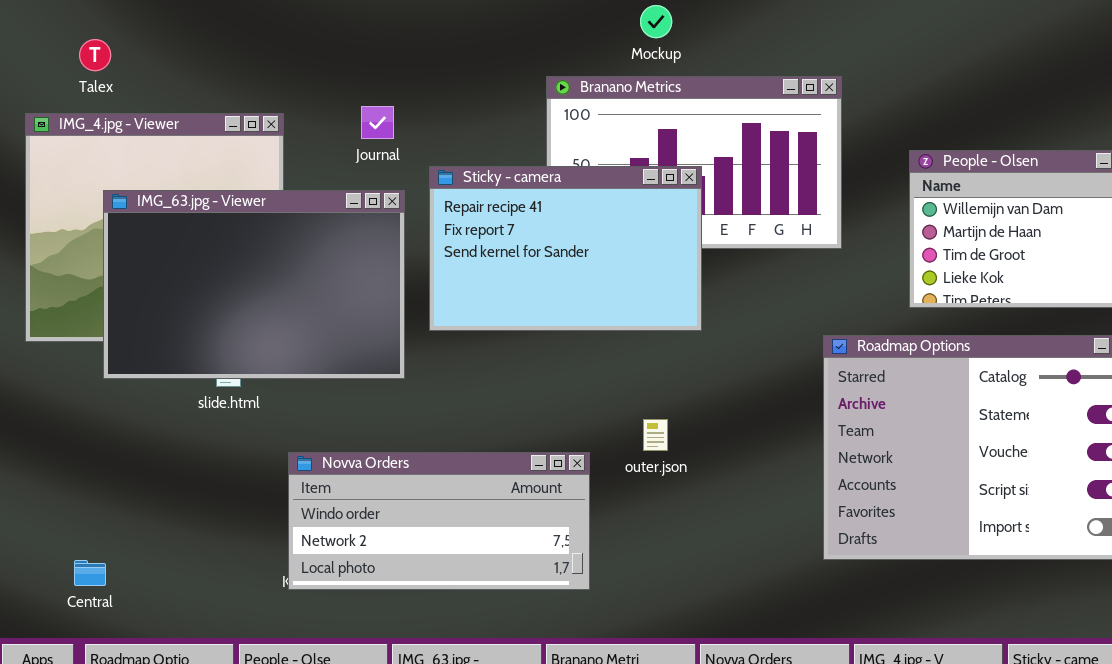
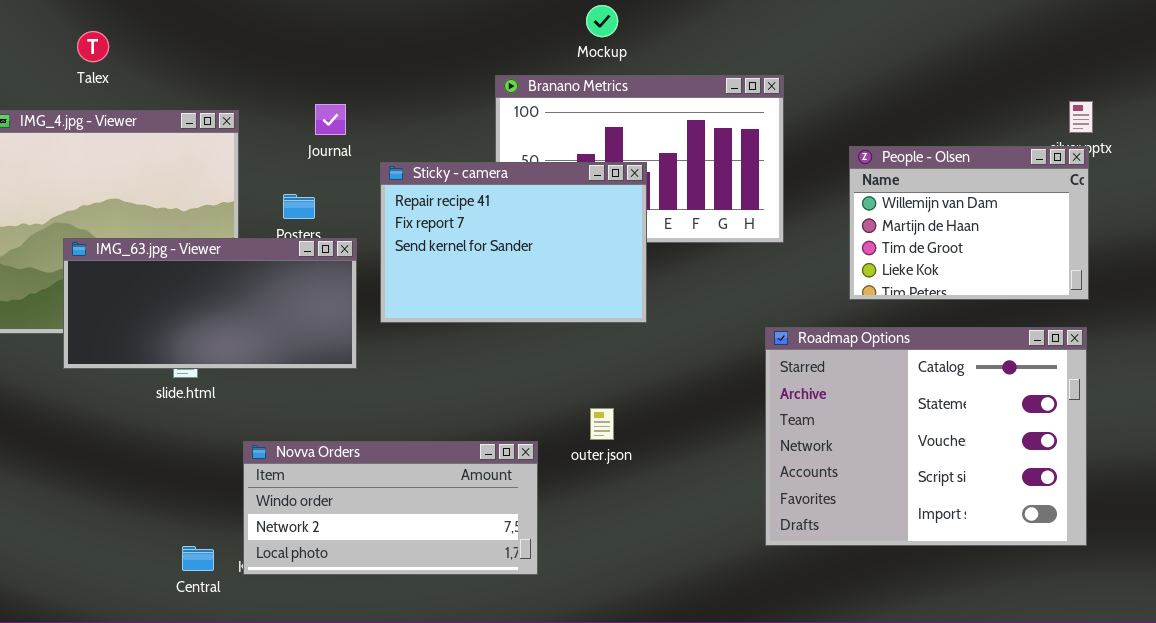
Talex: [79,39,111,71] -> [77,31,109,62], moved
IMG_63.jpg - Viewer: [103,190,405,379] -> [63,238,357,369], resized
Central: [74,560,106,586] -> [182,546,214,571], moved

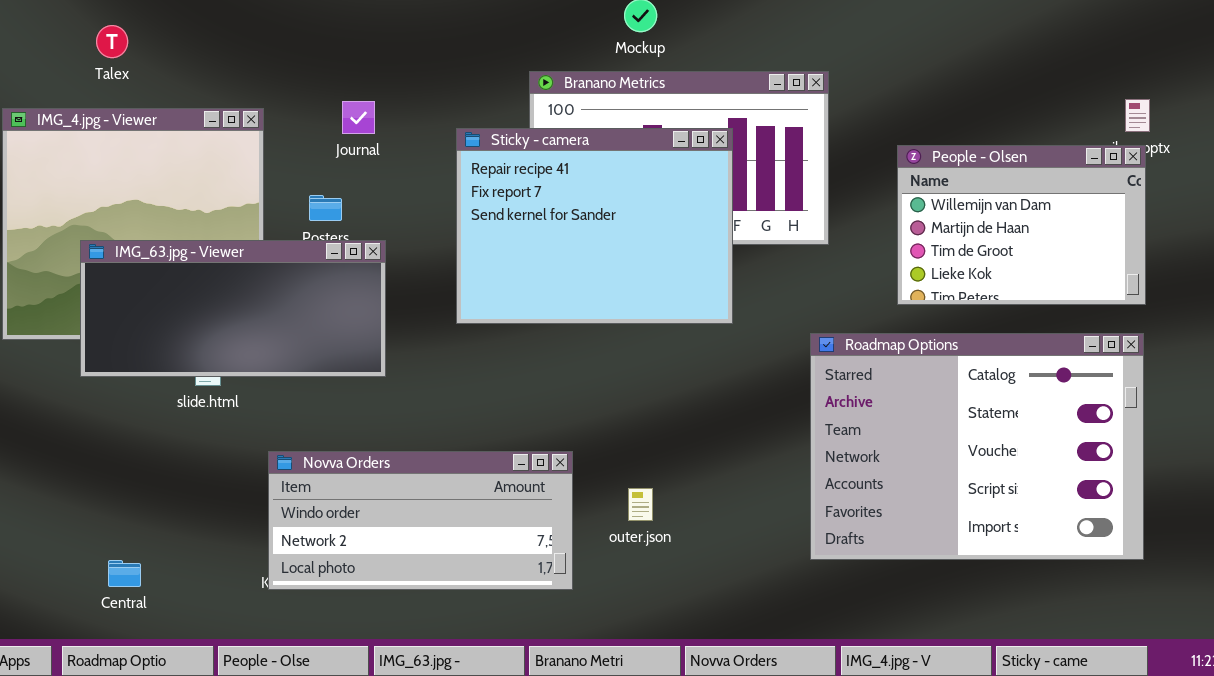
Sticky - camera: [380,162,647,323] -> [456,128,733,324], moved, resized
outer.json: [590,408,614,440] -> [628,488,653,521], moved
Central: [182,546,214,571] -> [108,560,141,587], moved

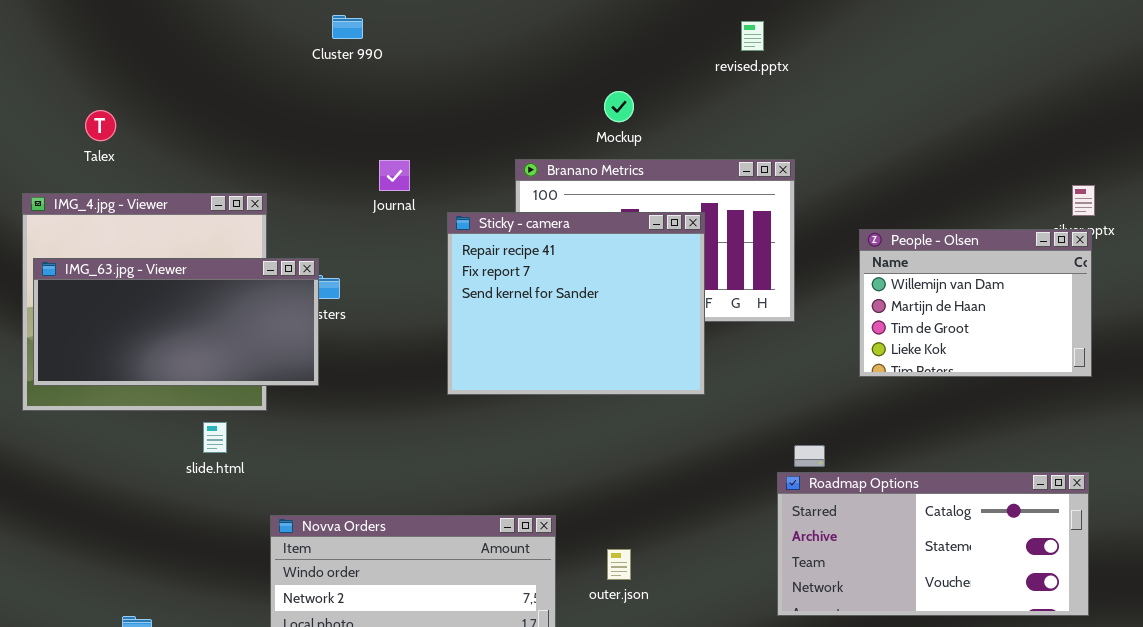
Talex: [96,25,128,58] -> [85,110,116,141], moved
Journal: [342,101,375,134] -> [379,160,410,191], moved
IMG_63.jpg - Viewer: [80,240,386,377] -> [33,258,319,386], moved
Roadmap Options: [810,333,1144,560] -> [777,472,1089,616], resized

